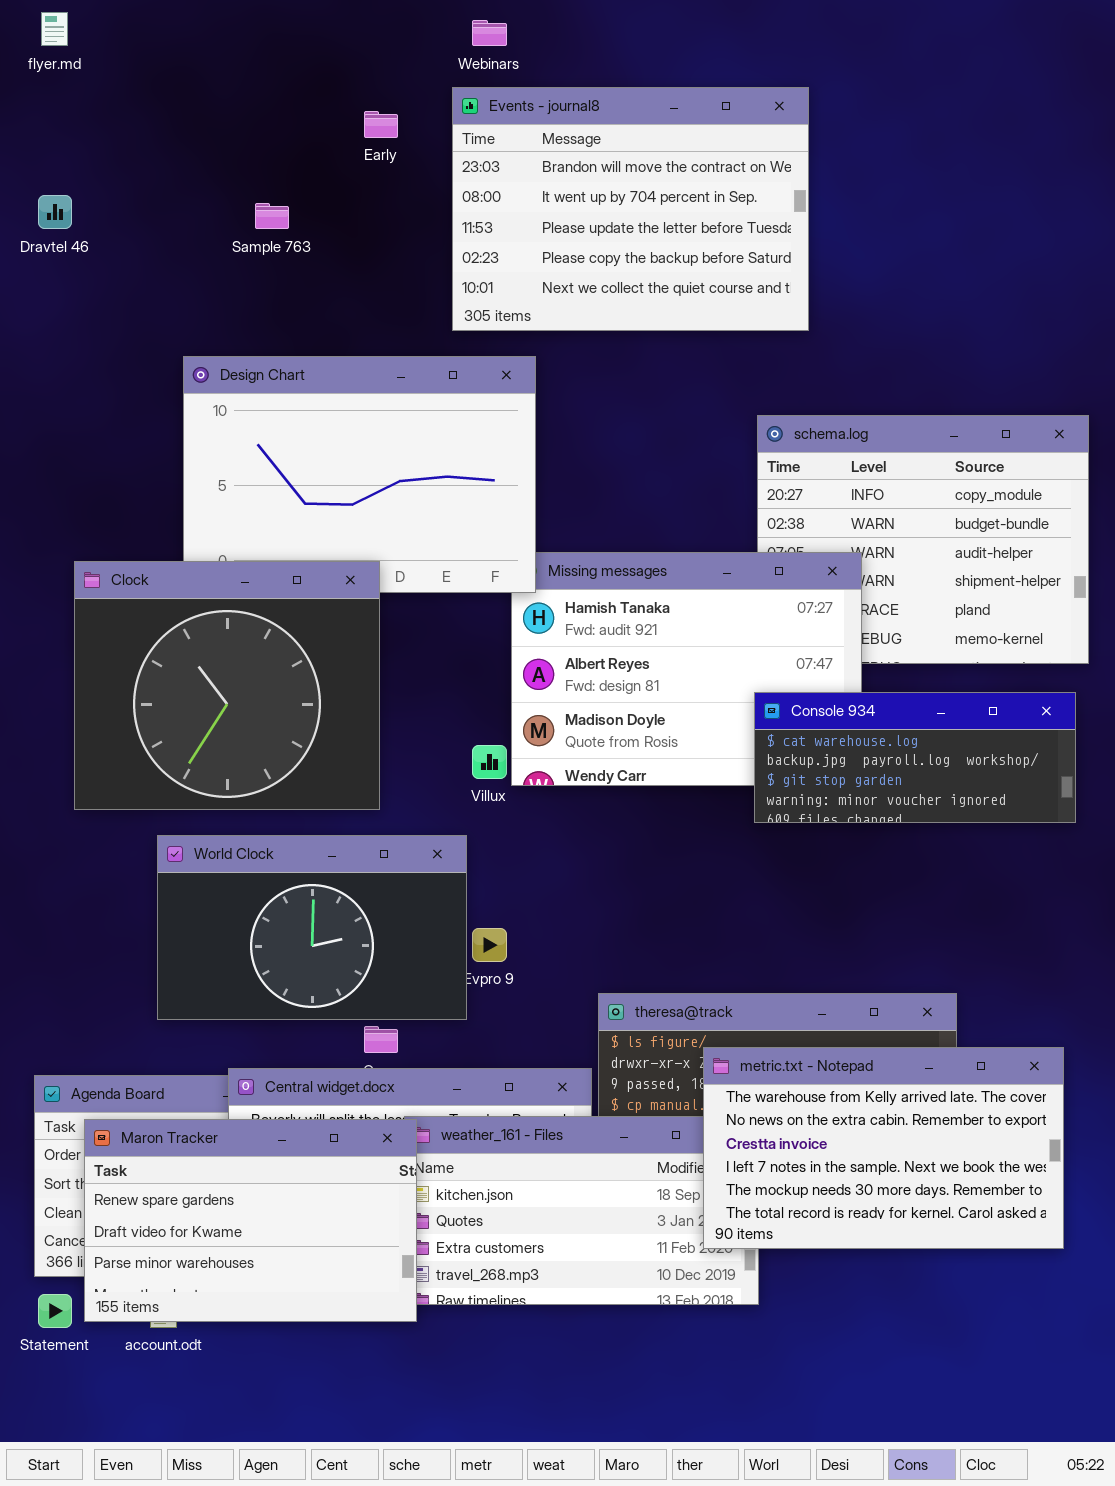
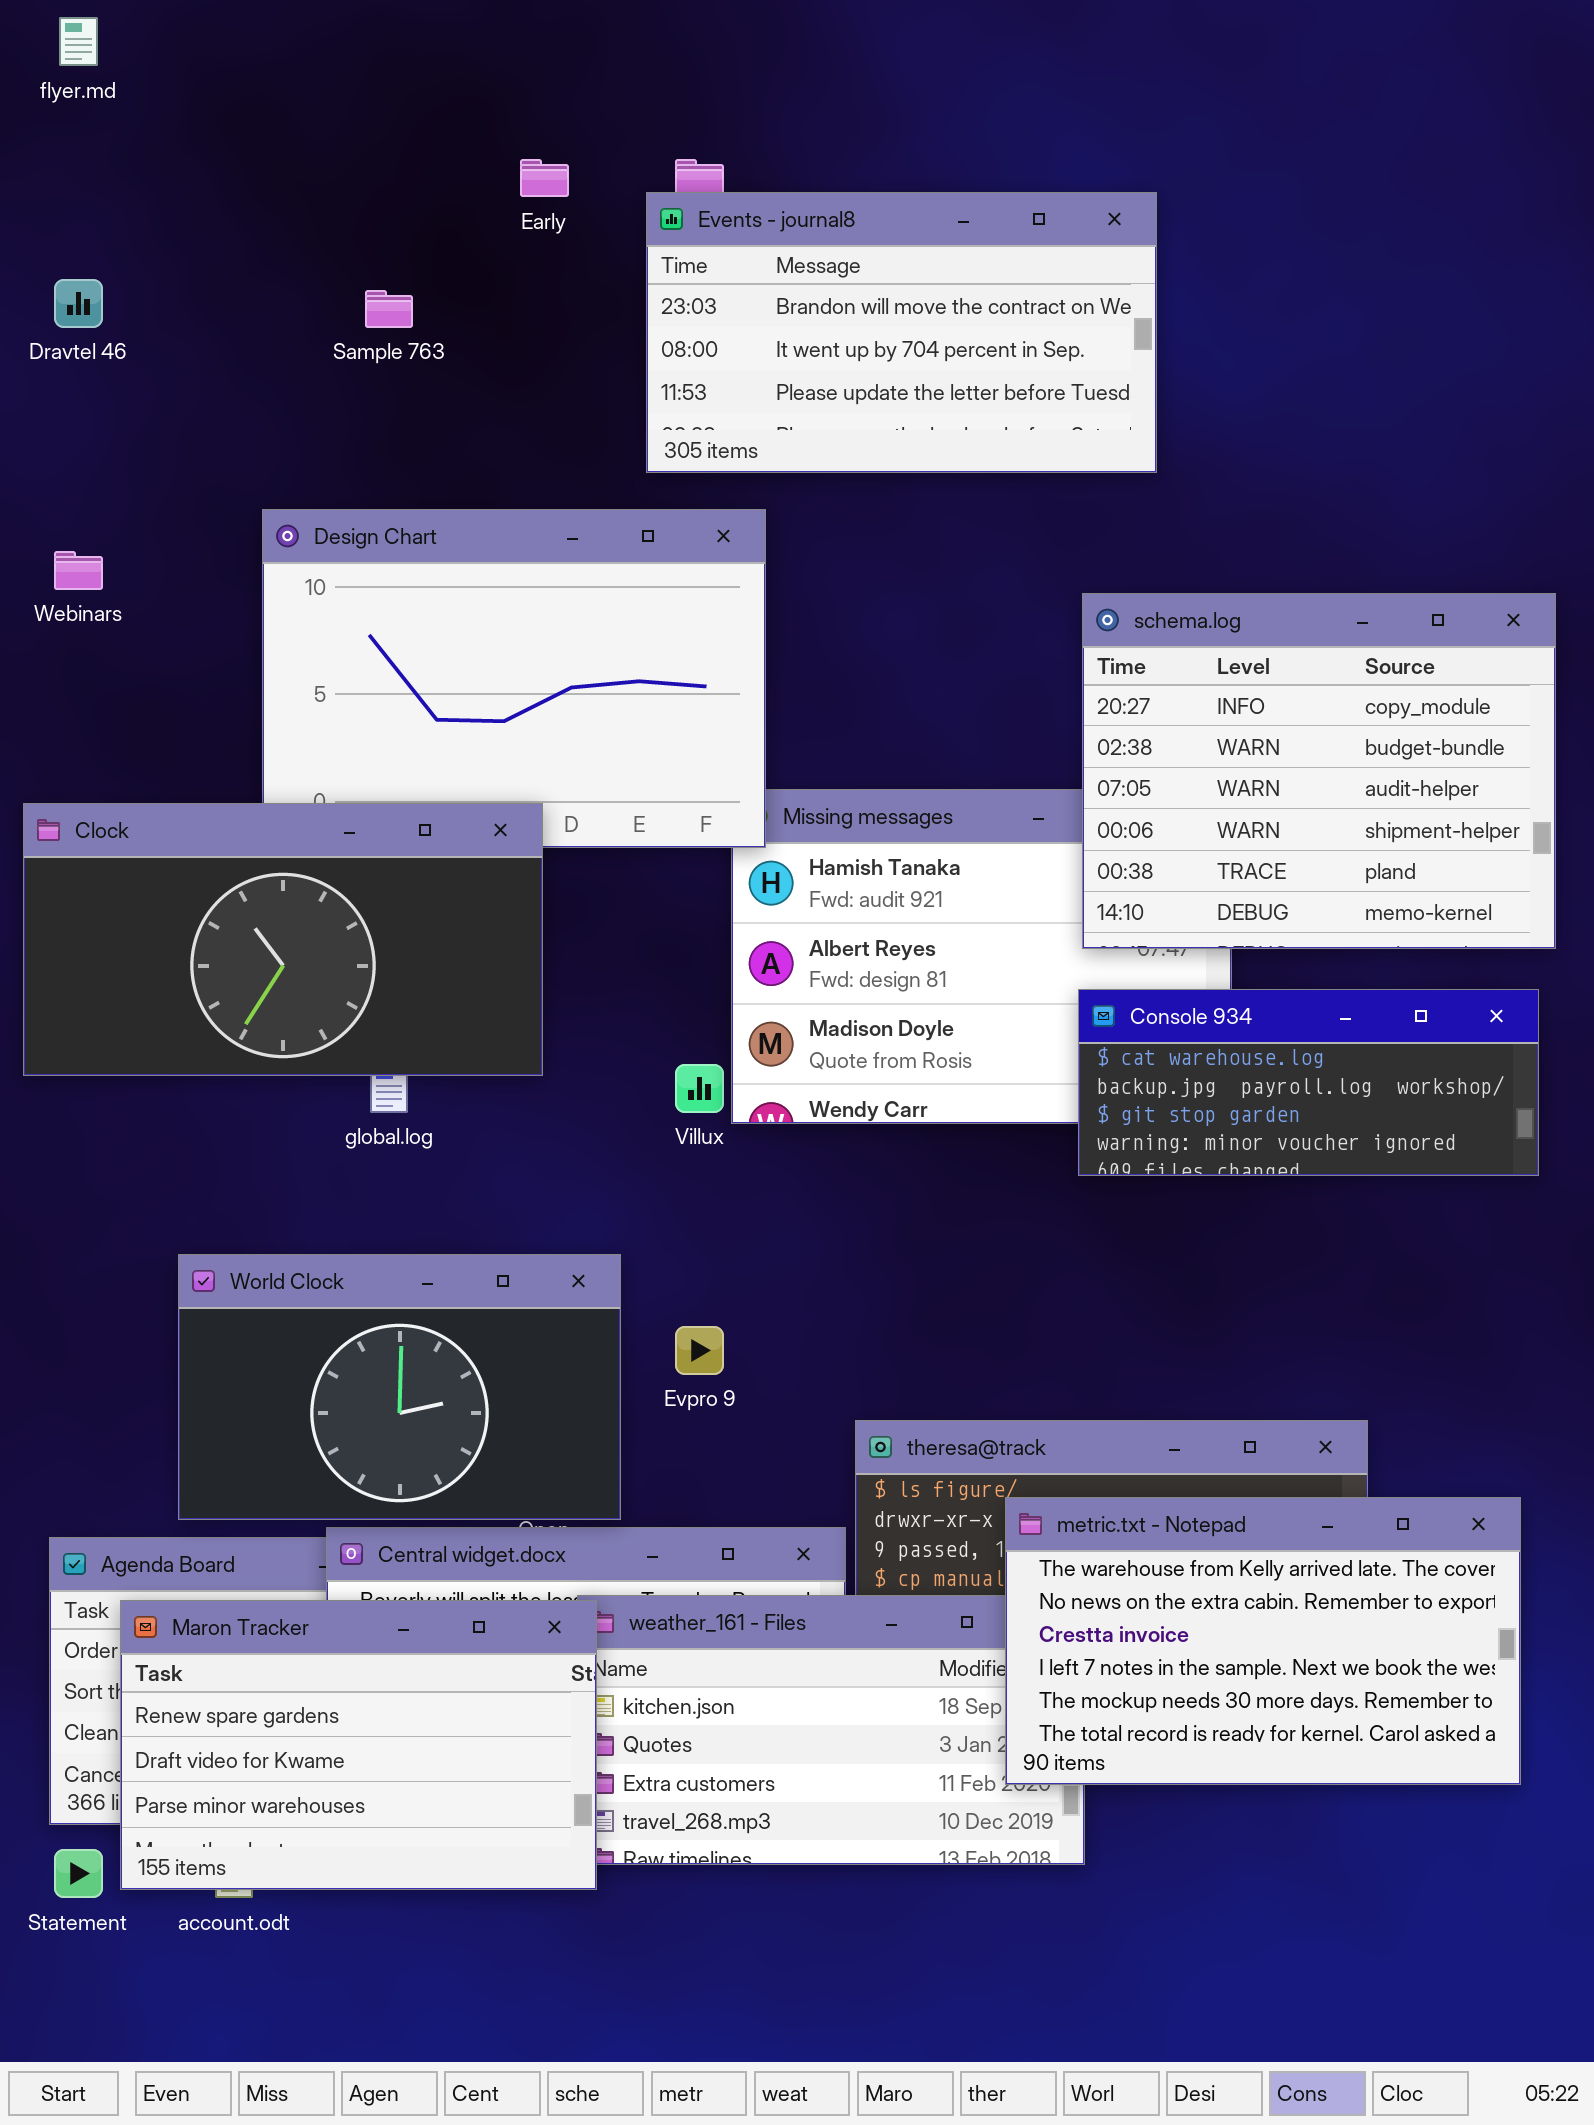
Webinars: [472,20,507,46] -> [54,551,103,590], moved
Events - journal8: [452,87,809,331] -> [646,192,1157,473], resized
schema.log: [757,415,1089,664] -> [1082,593,1556,949], raised
Clock: [74,561,380,810] -> [23,803,543,1076], resized
World Clock: [157,835,467,1020] -> [178,1254,621,1520], moved

